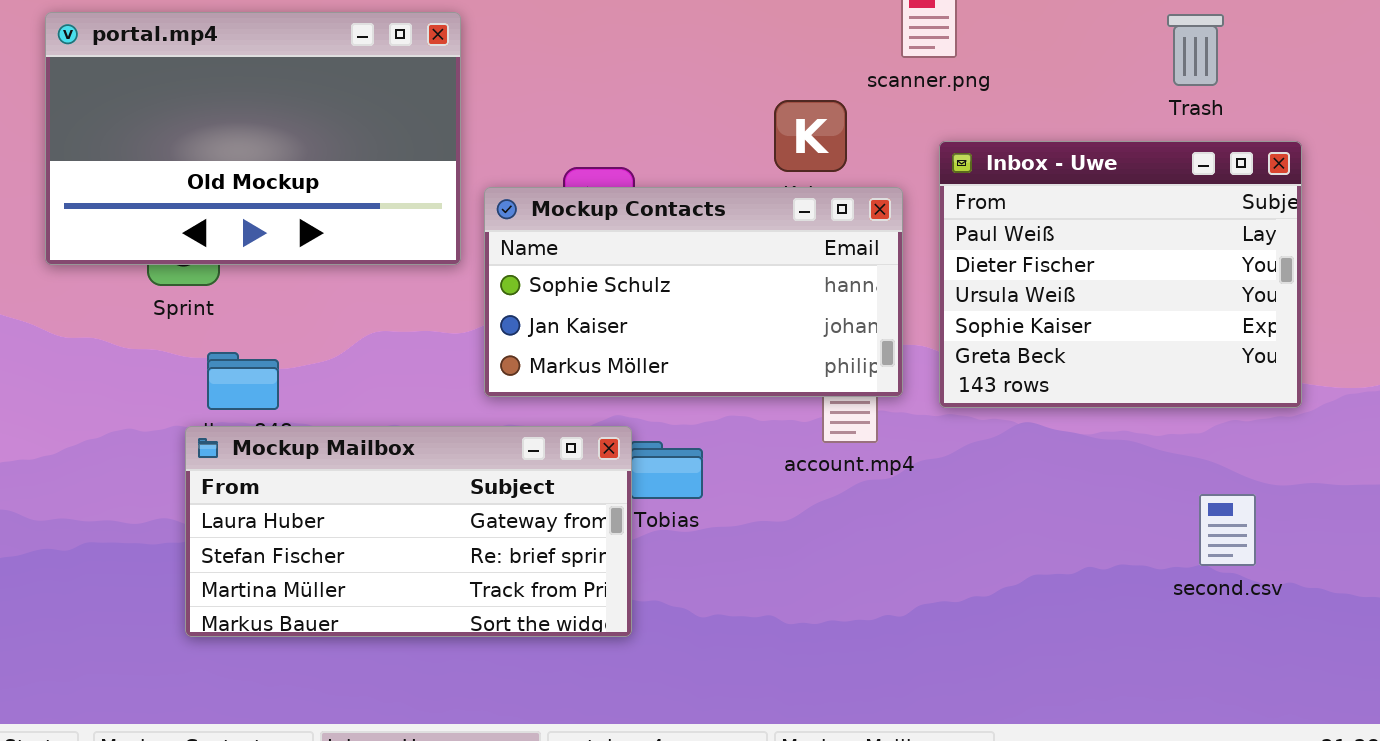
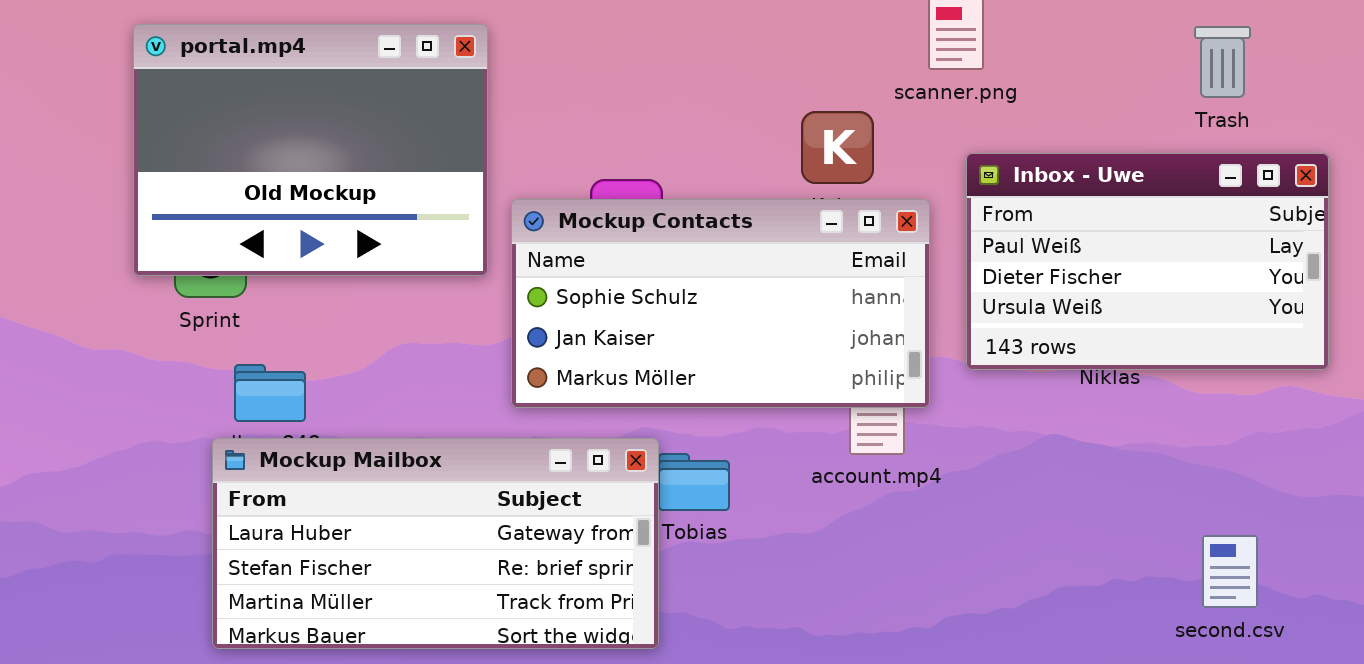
portal.mp4: [45,12,461,265] -> [133,24,488,276], resized
Inbox - Uwe: [939,141,1302,408] -> [966,153,1329,370], resized
second.csv: [1199,494,1256,566] -> [1202,535,1258,608], moved

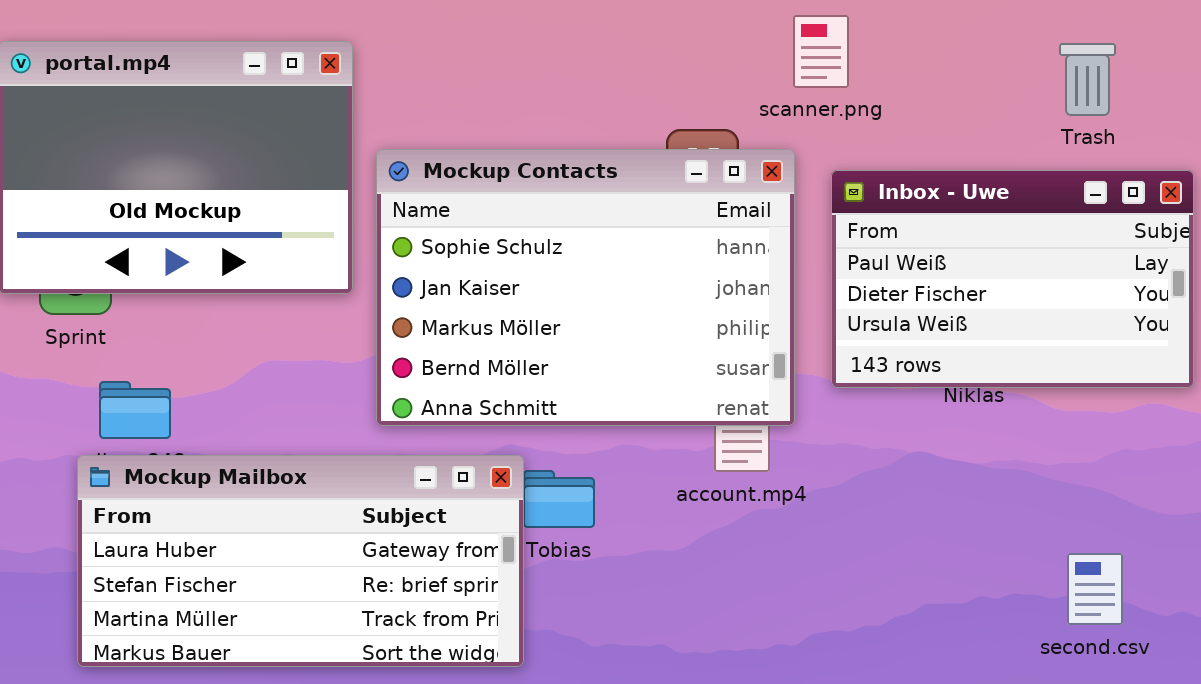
Mockup Contacts: [511,199,930,408] -> [376,149,795,426], resized

